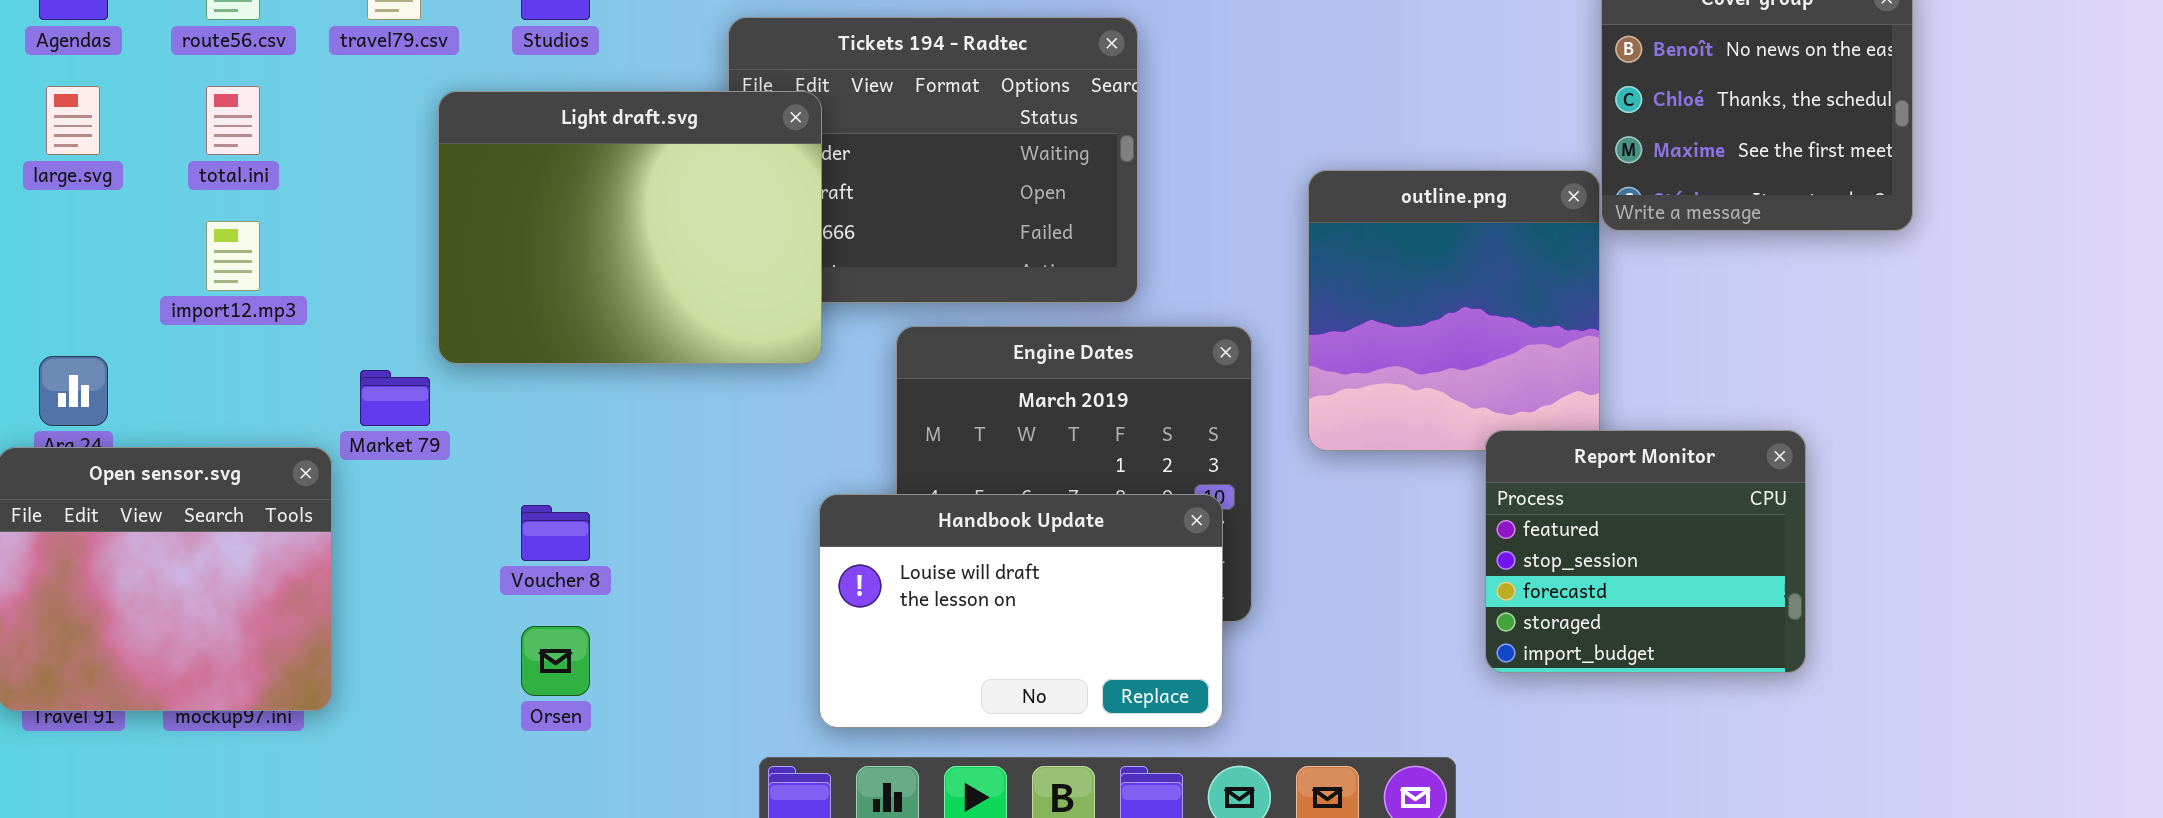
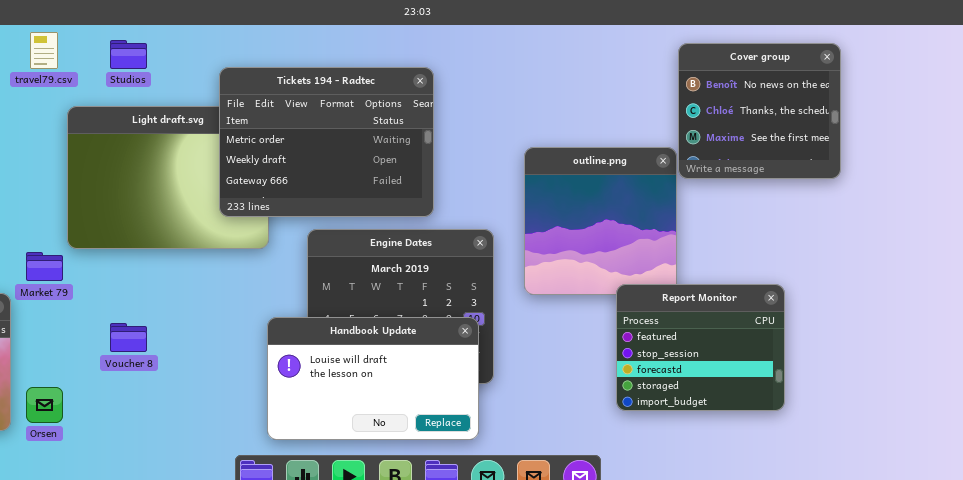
Tickets 194 - Radtec: [728,17,1138,303] -> [219,67,434,217], raised
Orsen: [521,626,590,696] -> [26,387,63,423], moved

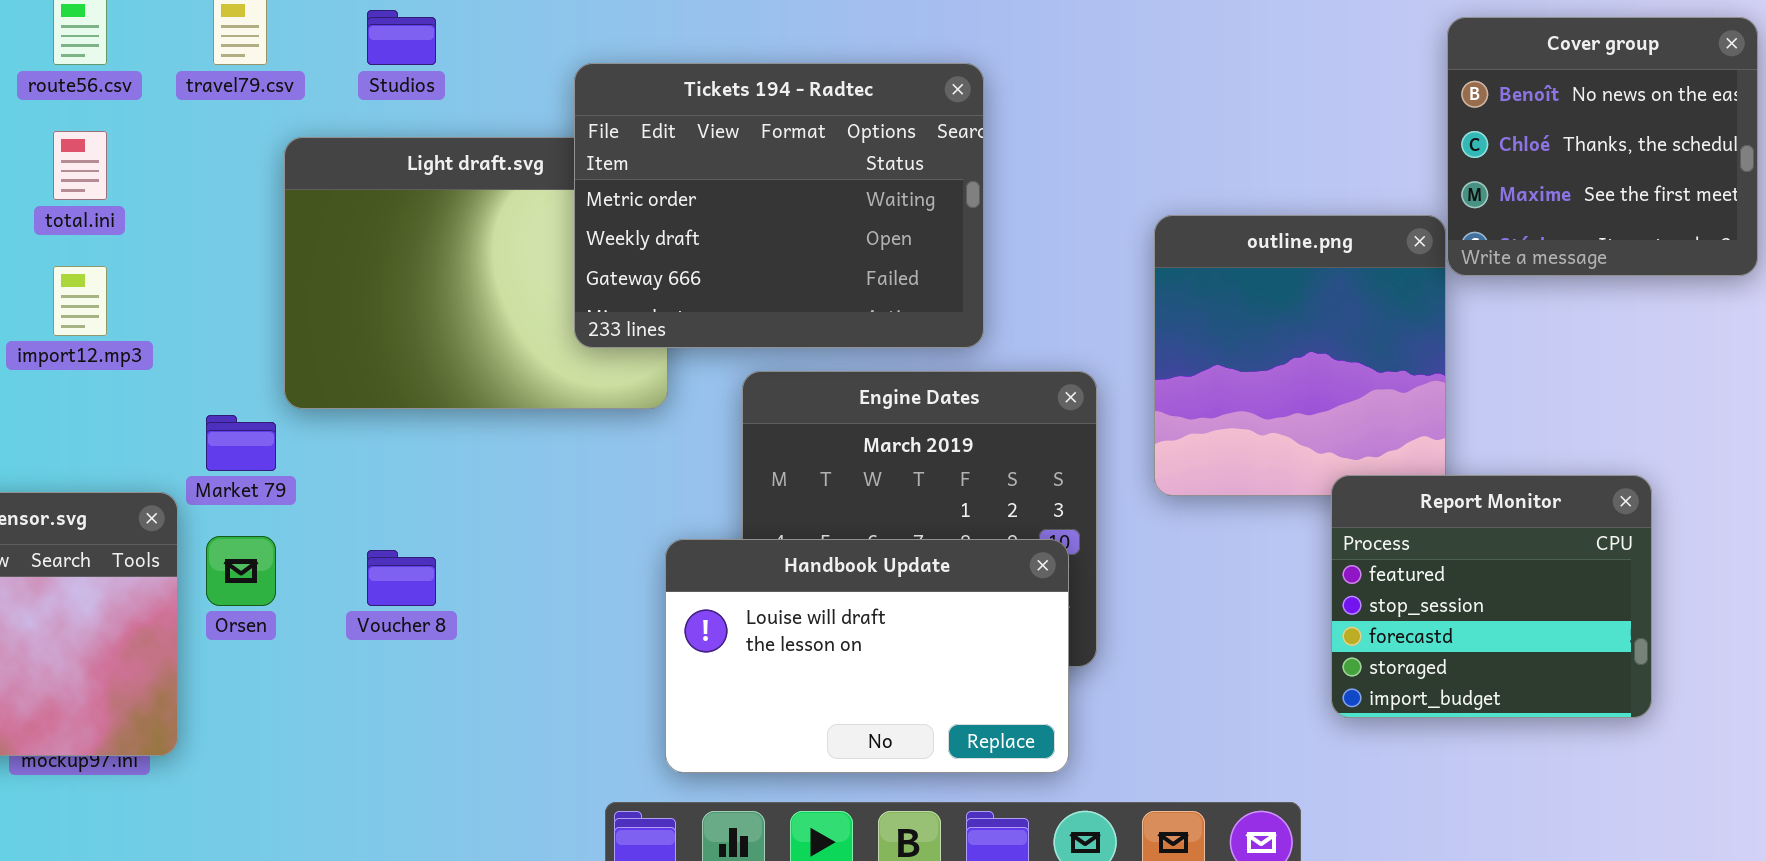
Orsen: [26,387,63,423] -> [206,536,276,606], moved

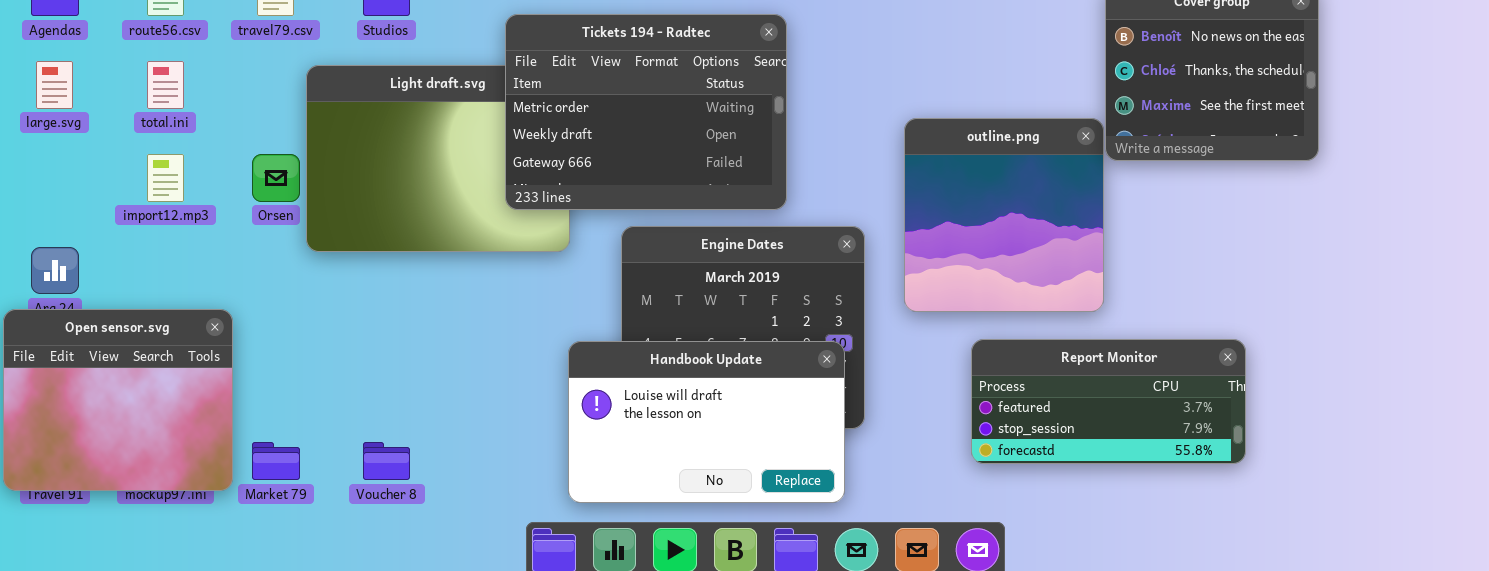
Market 79: [206,415,276,471] -> [252,442,300,480], moved
Report Monitor: [1331,475,1652,718] -> [971,339,1246,464], resized
Orsen: [206,536,276,606] -> [252,154,300,202], moved
Voucher 8: [367,550,436,606] -> [363,442,410,480], moved

